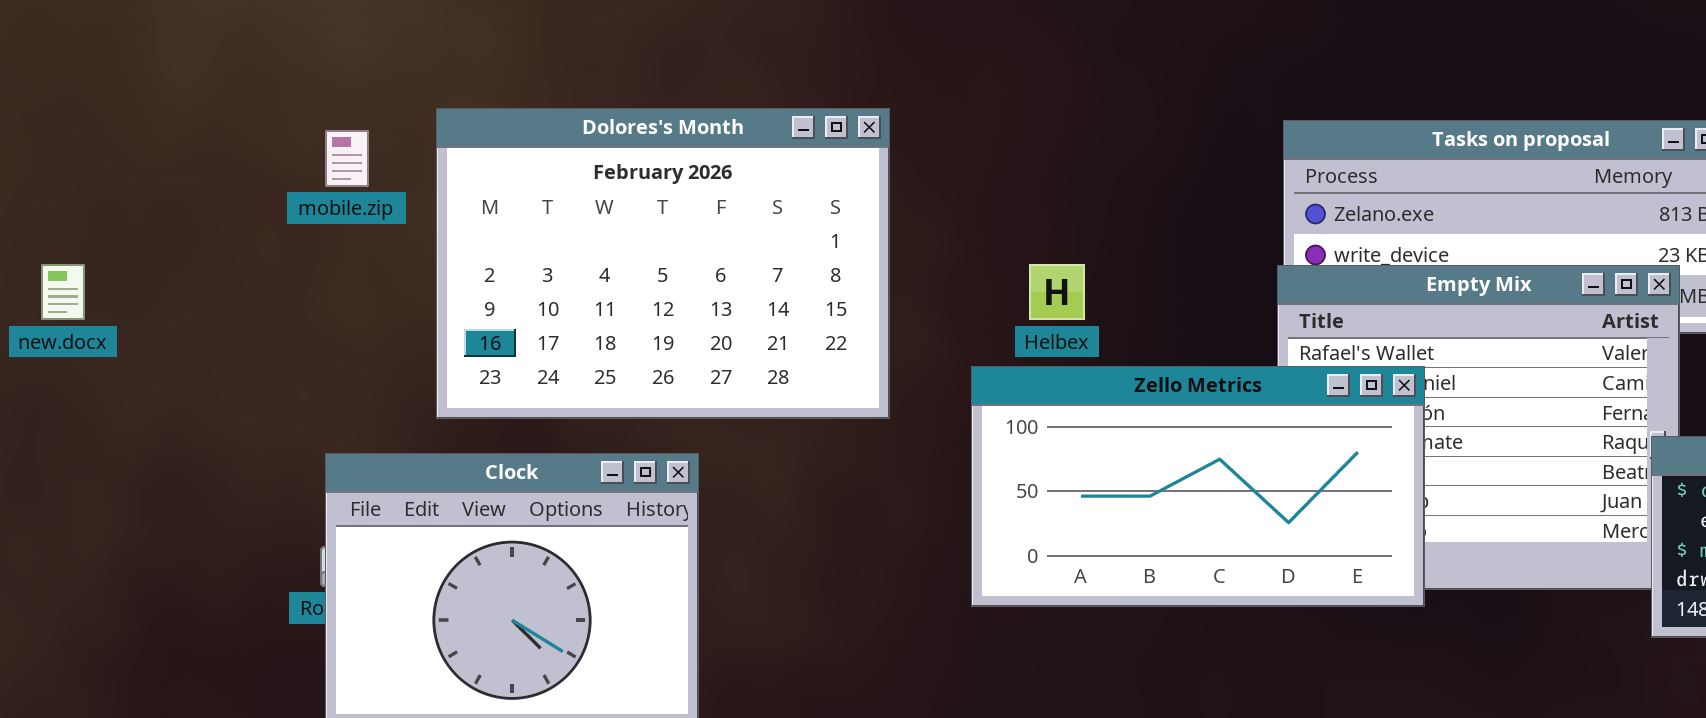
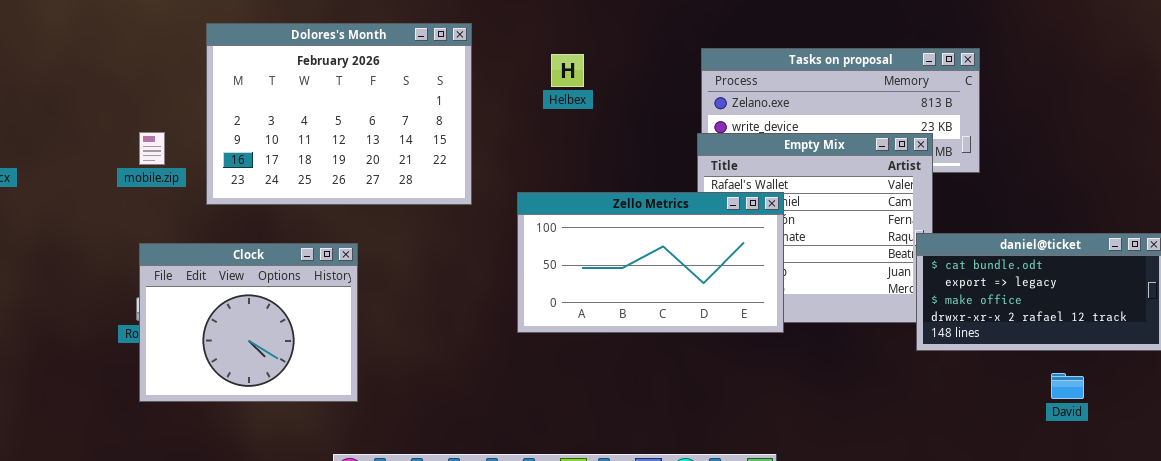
Dolores's Month: [436,108,890,419] -> [206,23,472,205], moved
mobile.zip: [325,130,369,187] -> [139,132,165,165], moved
Helbex: [1029,264,1085,320] -> [551,54,584,87], moved

